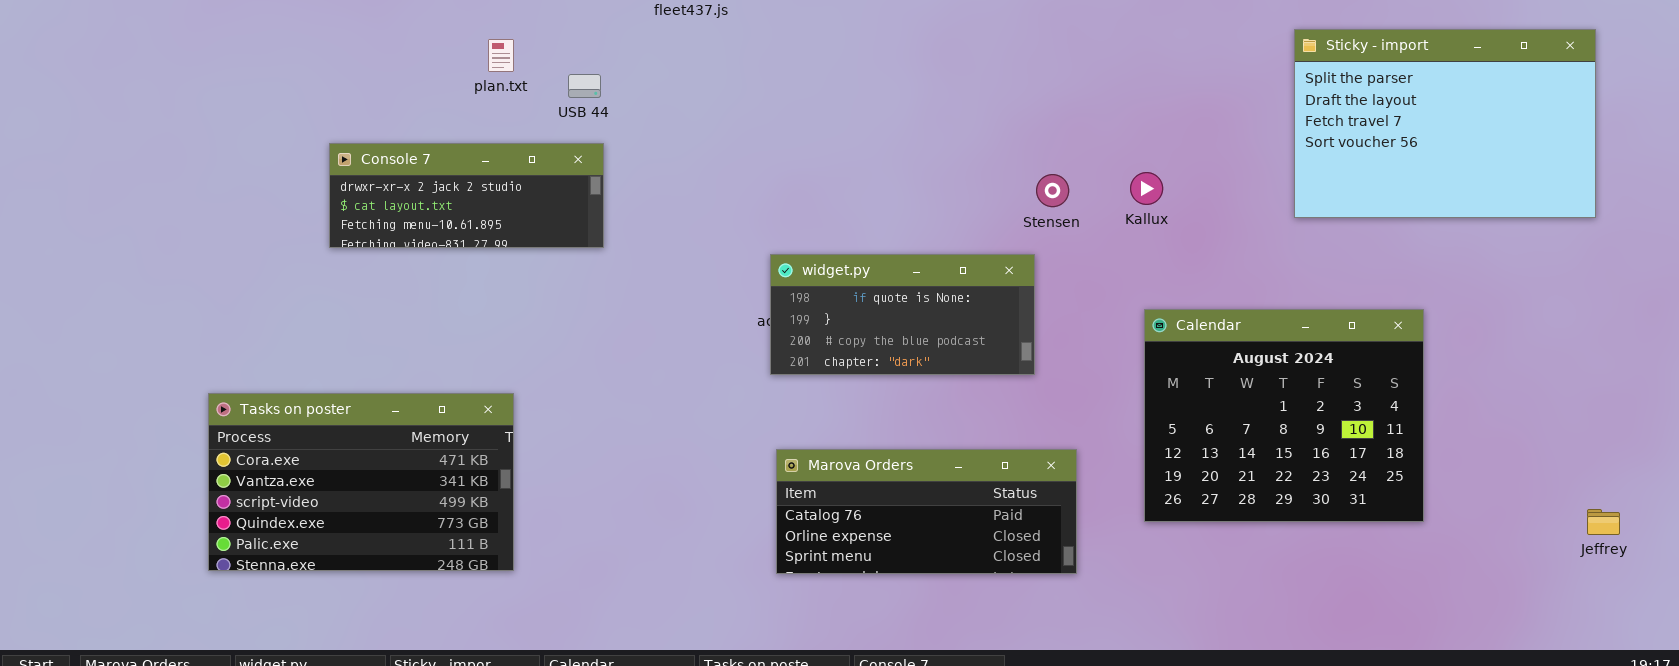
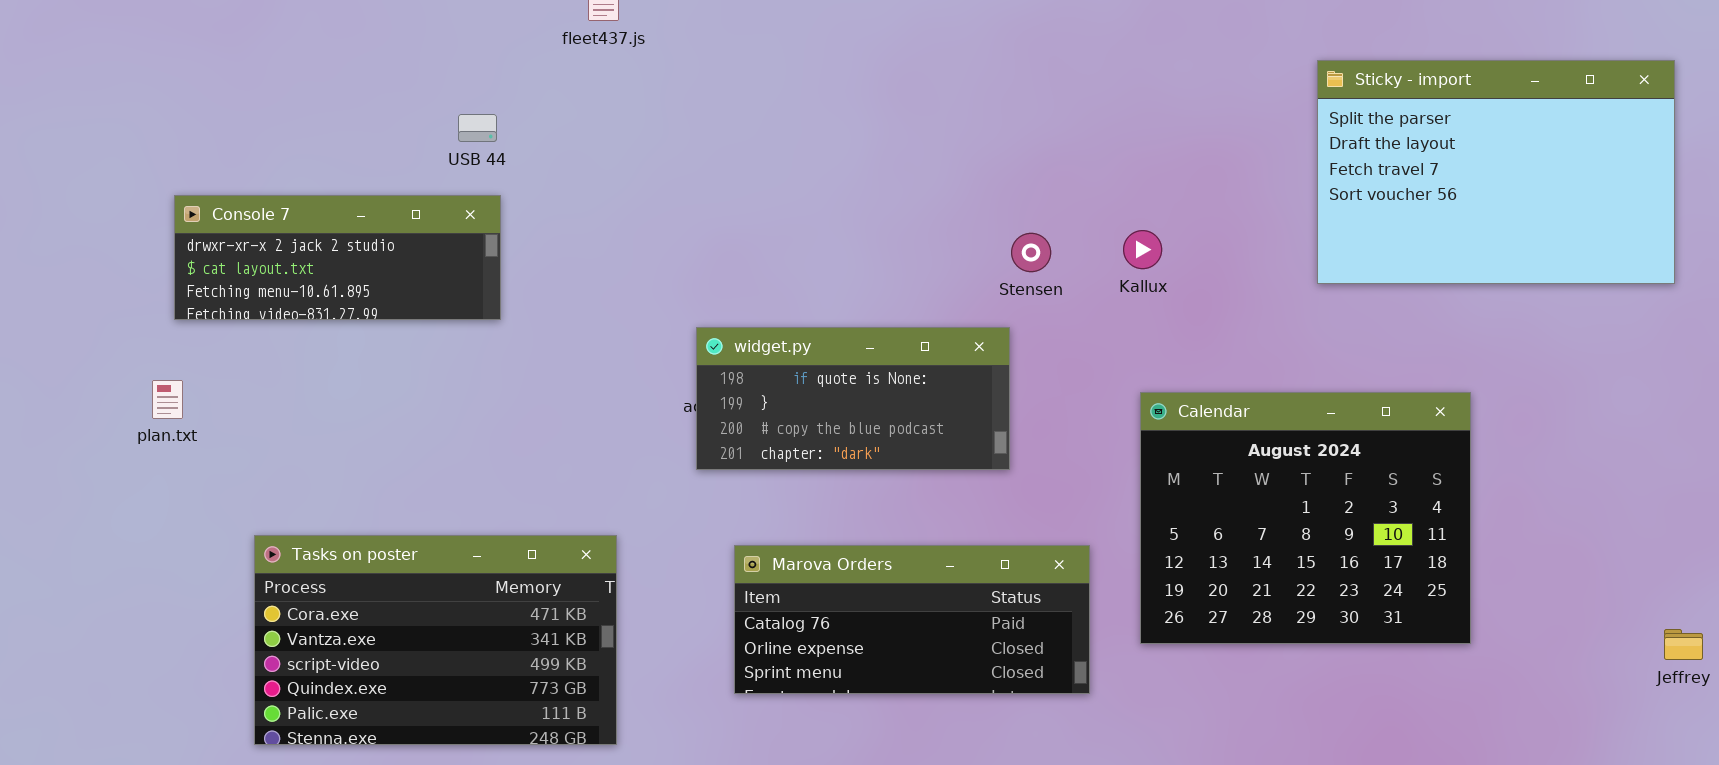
plan.txt: [488,39,514,72] -> [152,380,183,419], moved
Tasks on poster: [208,393,514,571] -> [254,535,617,745], moved
Marova Orders: [776,449,1077,574] -> [734,545,1090,694], moved

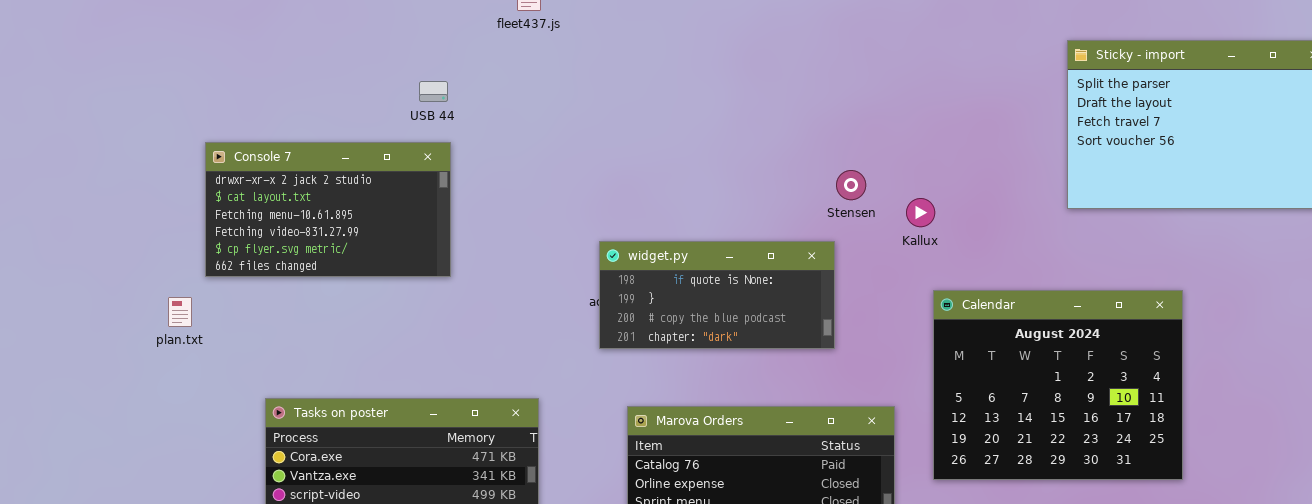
Console 7: [174,195,501,320] -> [205,142,451,277], resized
Kallux: [1123,230,1162,269] -> [906,198,935,227], moved
plan.txt: [152,380,183,419] -> [168,297,192,327], moved

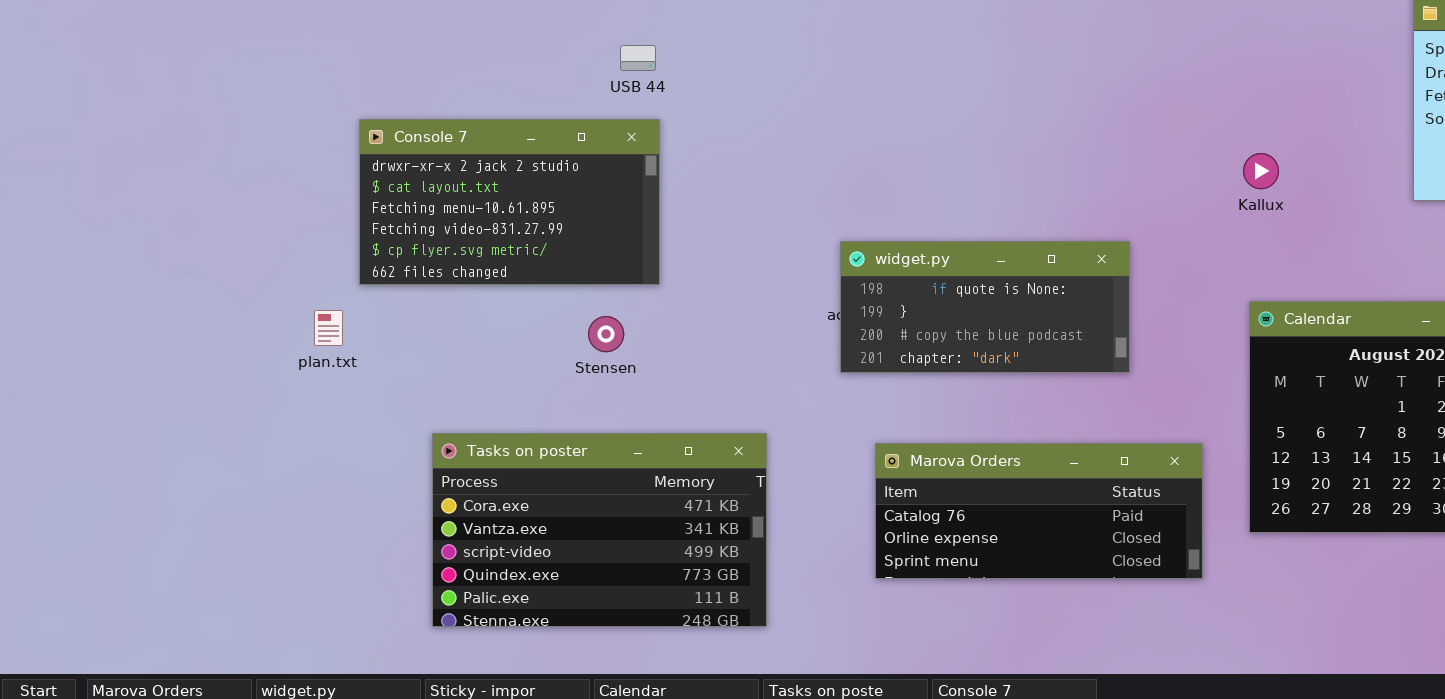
Stensen: [836,170,866,200] -> [588,316,624,352], moved
Kallux: [906,198,935,227] -> [1243,153,1279,189], moved

